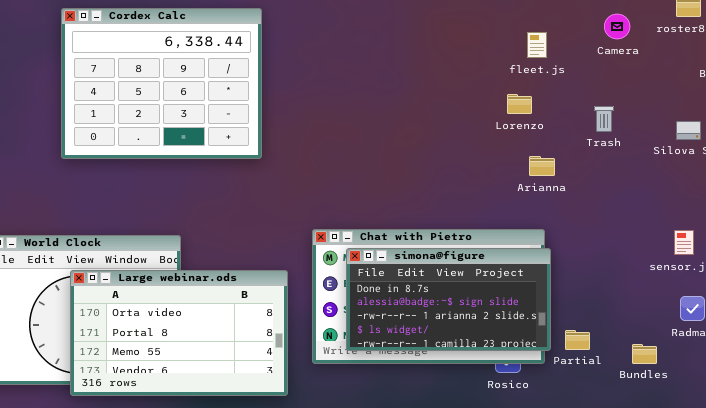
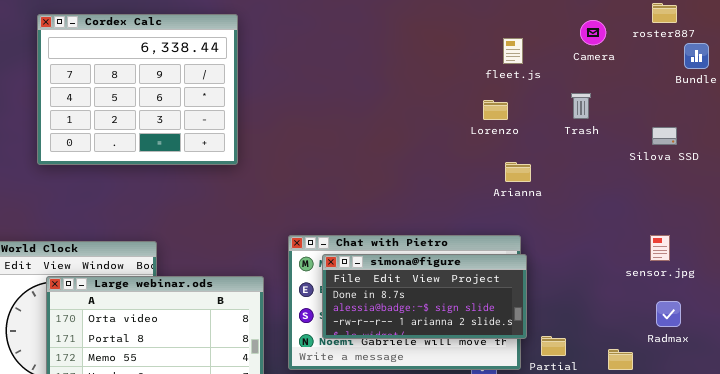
Trash: [594,106,614,132] -> [571,93,591,119], moved
simona@figure: [346,248,551,351] -> [322,254,527,339], resized

